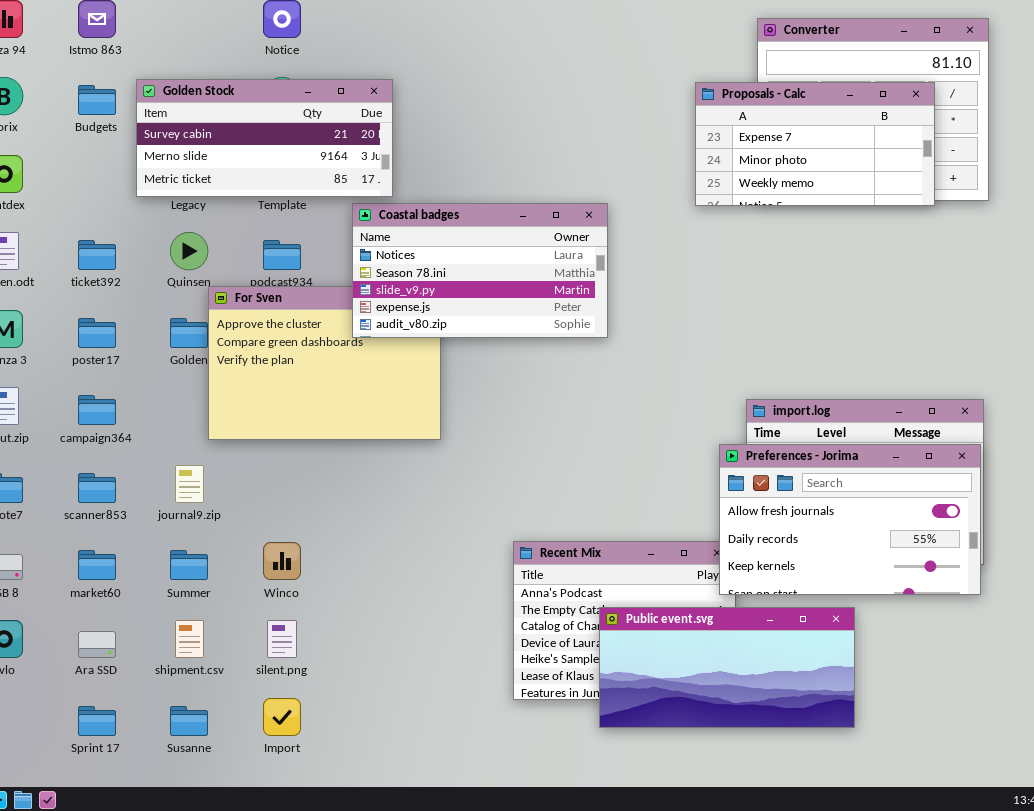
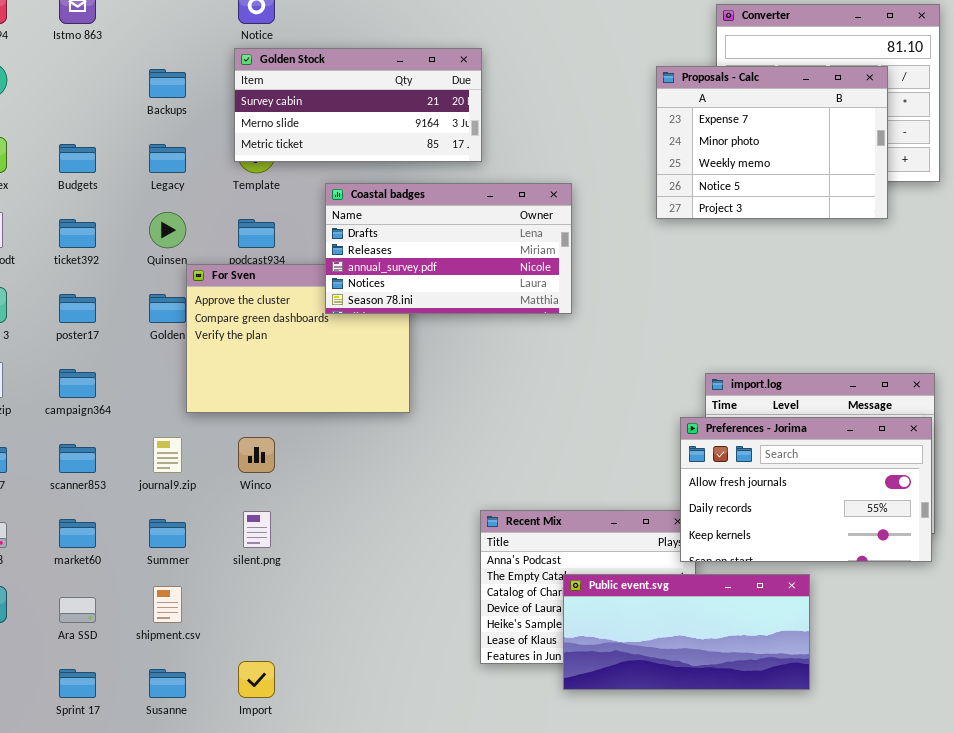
Golden Stock: [136,79,393,197] -> [234,48,482,162], moved
Proposals - Calc: [695,82,935,206] -> [656,66,888,219], resized
Budgets: [78,85,116,115] -> [59,144,96,173], moved
Coastal badges: [352,203,608,338] -> [325,183,572,314], scrolled up 3 rows
Winco: [263,542,301,580] -> [238,437,275,473], moved
silent.png: [267,620,297,658] -> [243,511,271,548], moved

